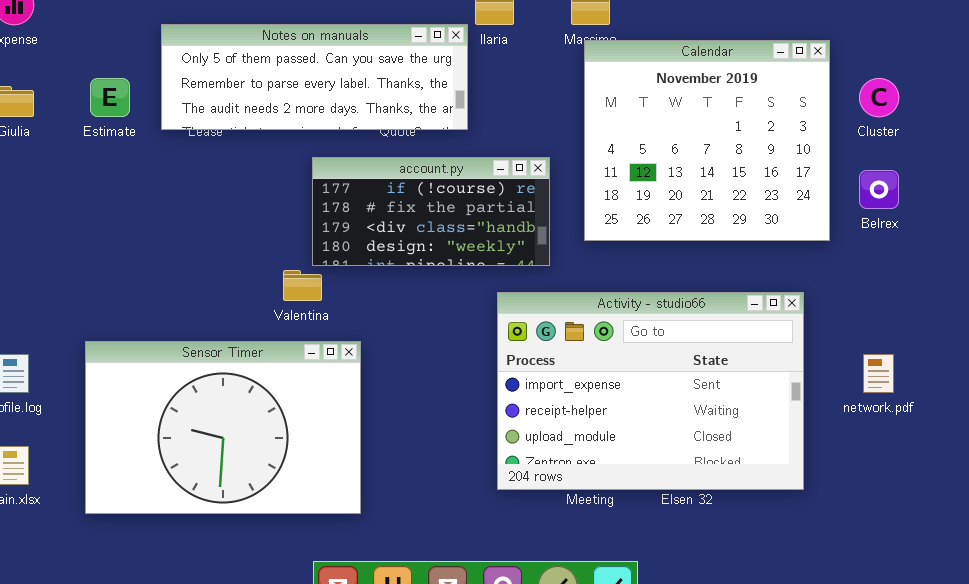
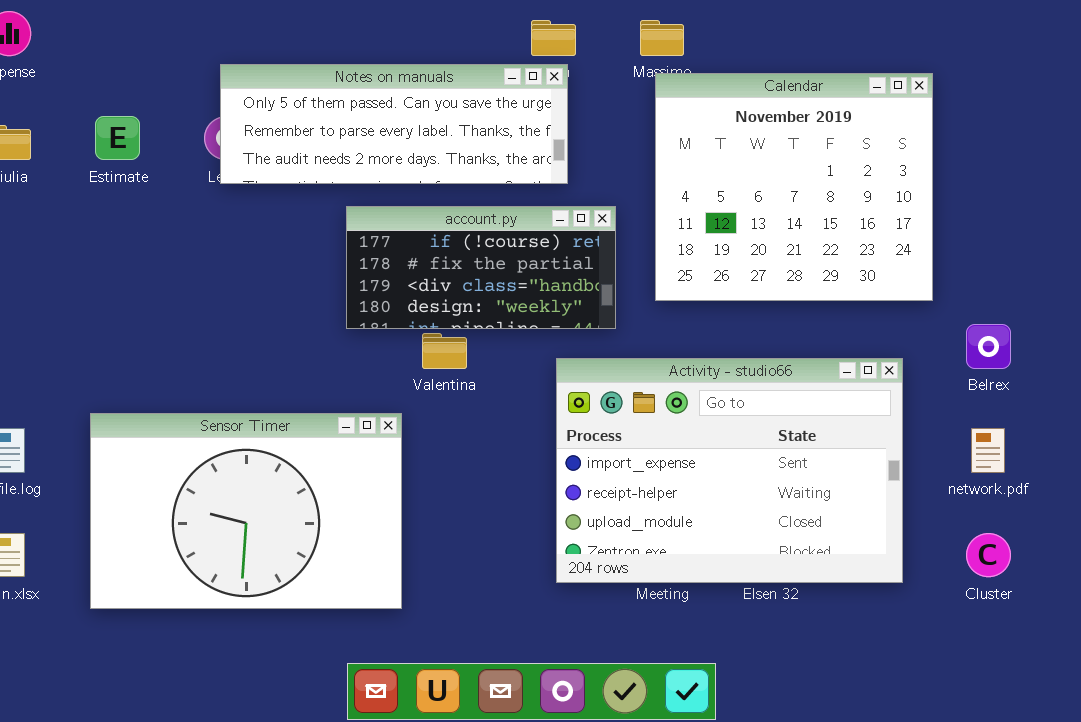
Notes on manuals: [161,24,468,130] -> [220,64,568,184], moved
Cluster: [859,78,899,117] -> [966,533,1011,577], moved
Belrex: [859,170,899,209] -> [966,324,1011,369], moved
Valentina: [283,270,322,301] -> [422,333,467,369], moved

